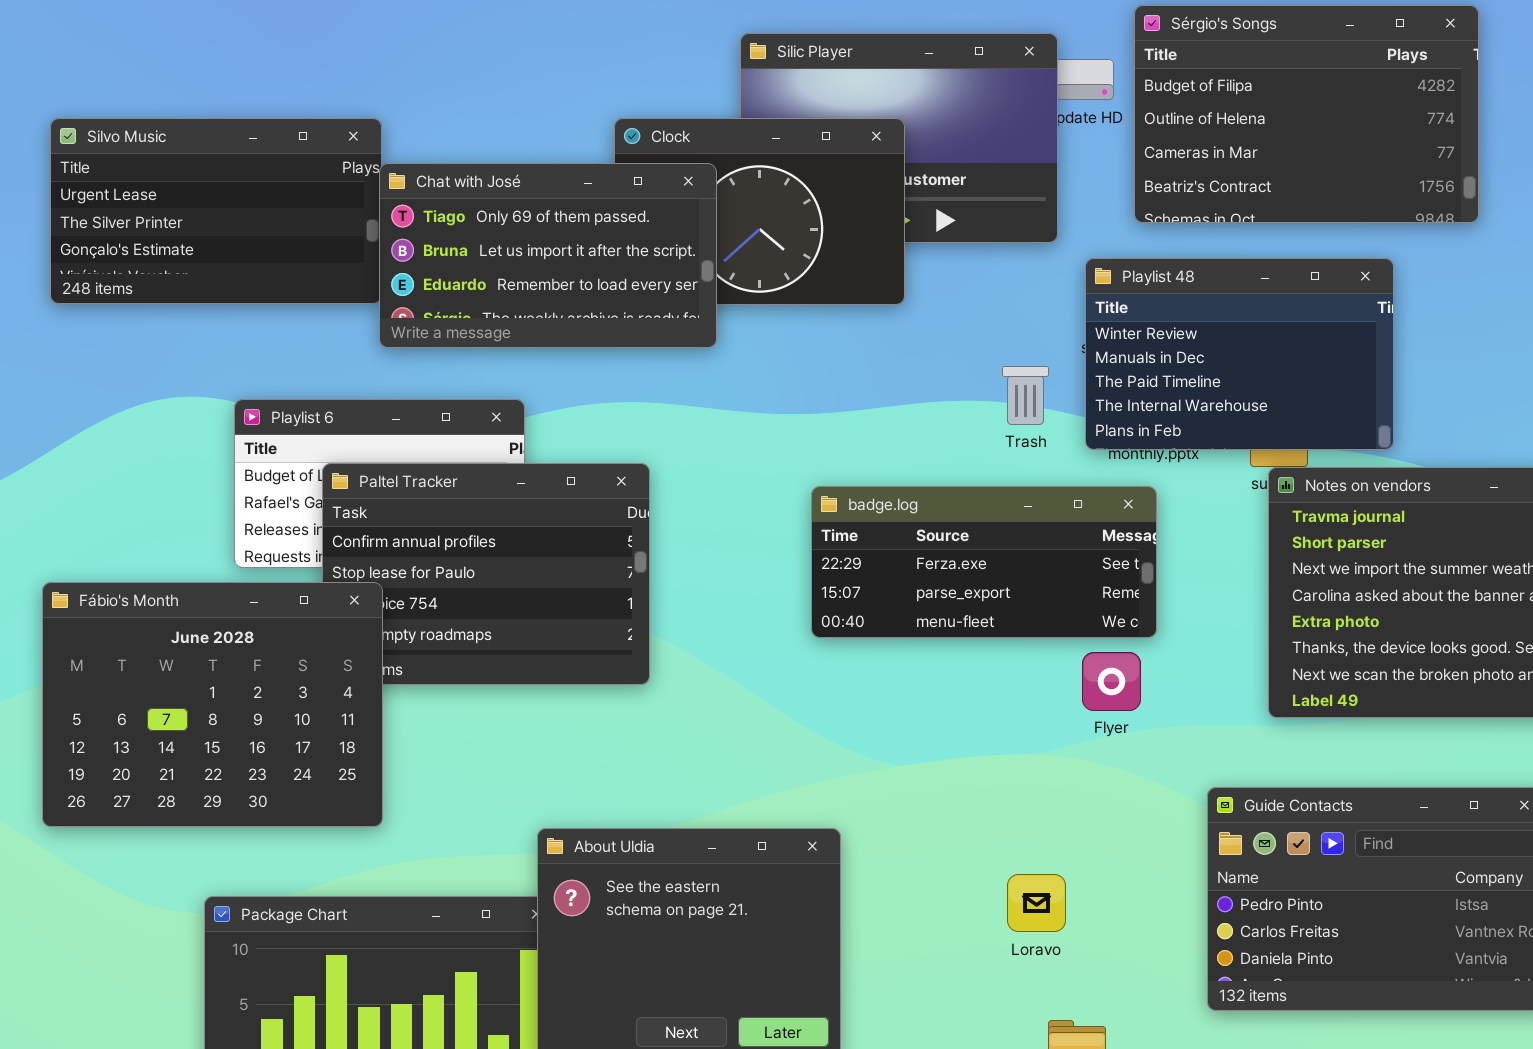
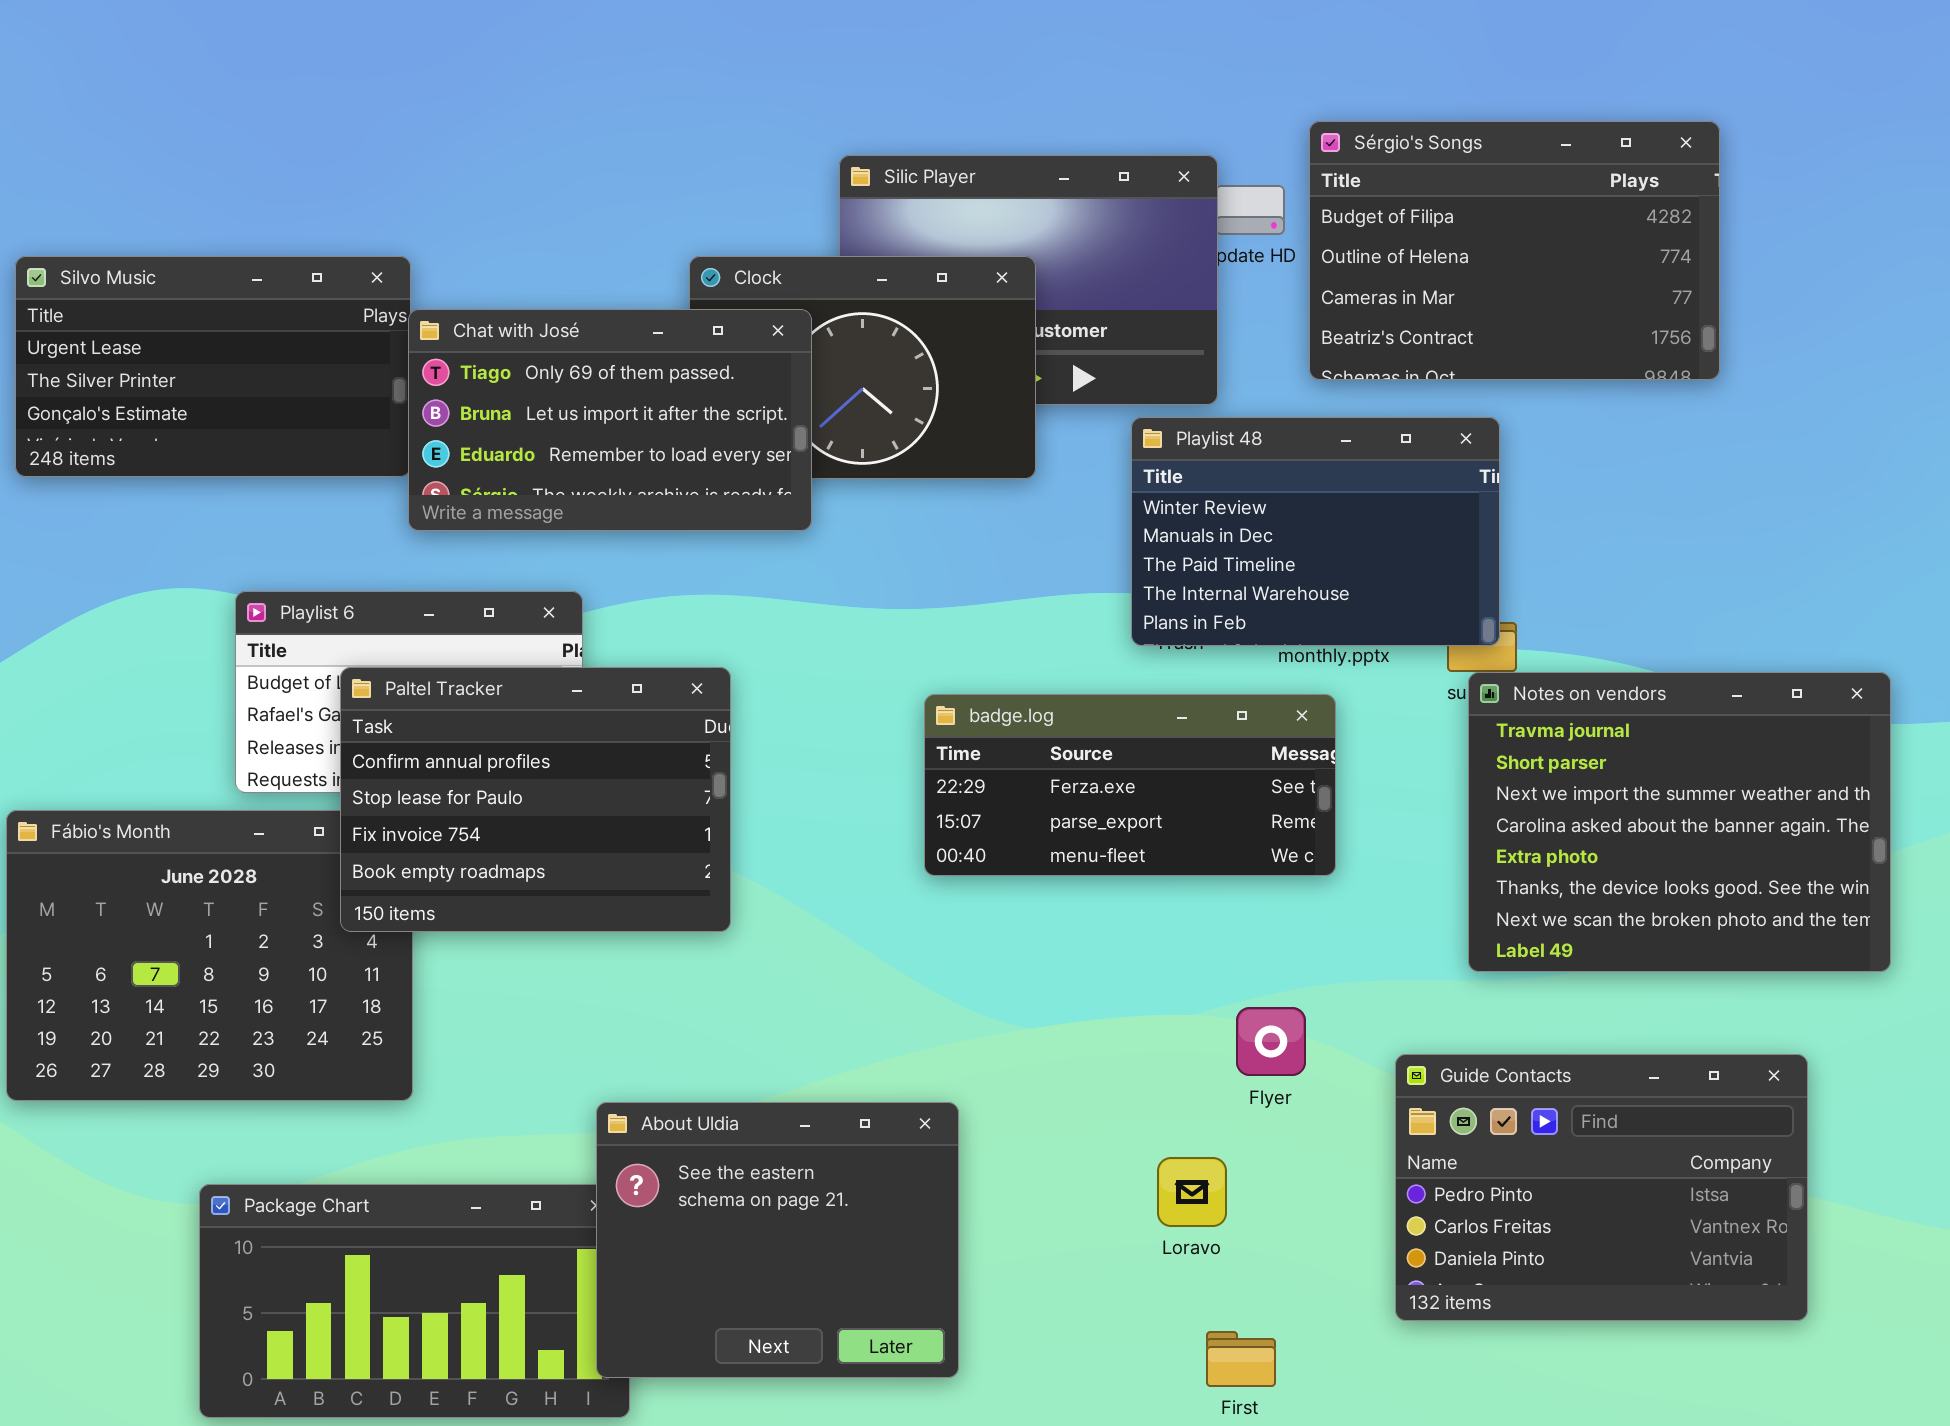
Playlist 48: [1085,258,1394,450] -> [1131,417,1500,646], moved
Paltel Tracker: [322,463,650,685] -> [340,667,731,932], raised
Flyer: [1082,652,1141,711] -> [1236,1007,1306,1076], moved

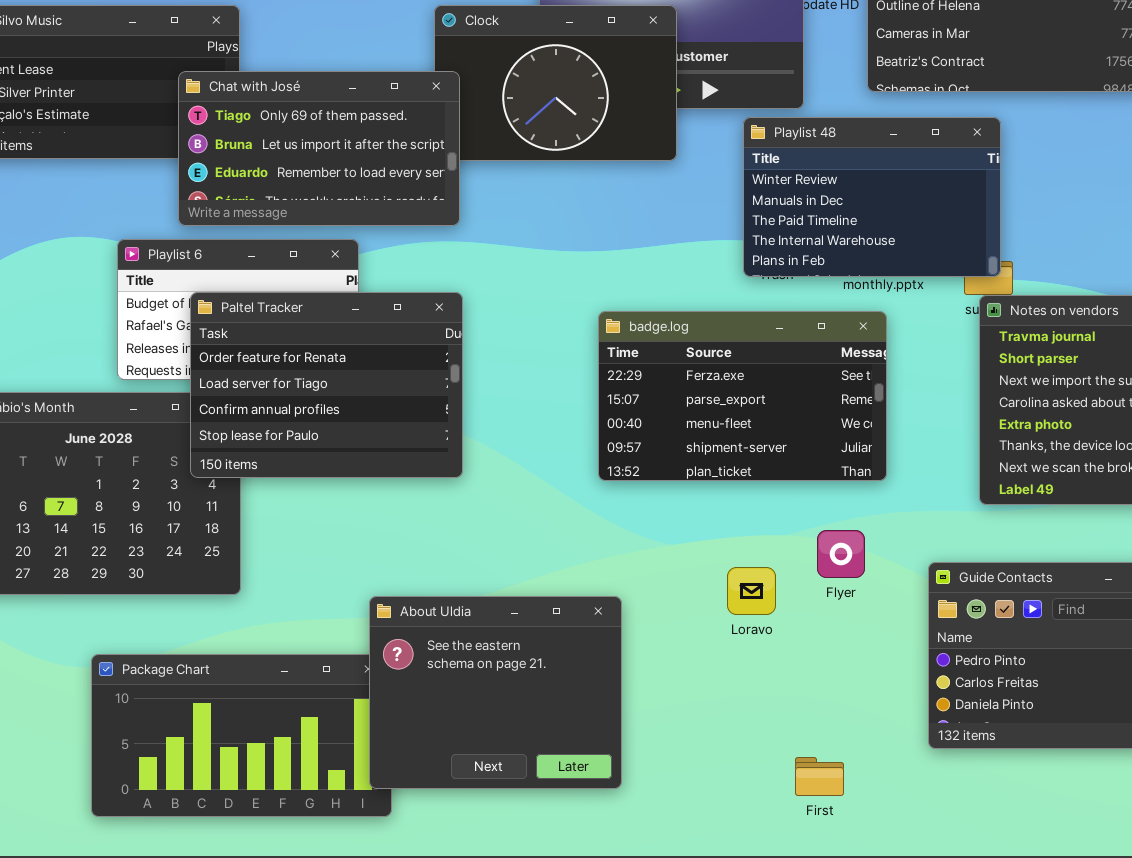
Chat with José: [408,309,812,531] -> [178,71,460,226], moved
Paltel Tracker: [340,667,731,932] -> [190,292,463,478], scrolled up 2 rows
badge.log: [924,694,1336,876] -> [598,311,887,481], resized
Loravo: [1157,1157,1227,1227] -> [727,567,776,615], moved

